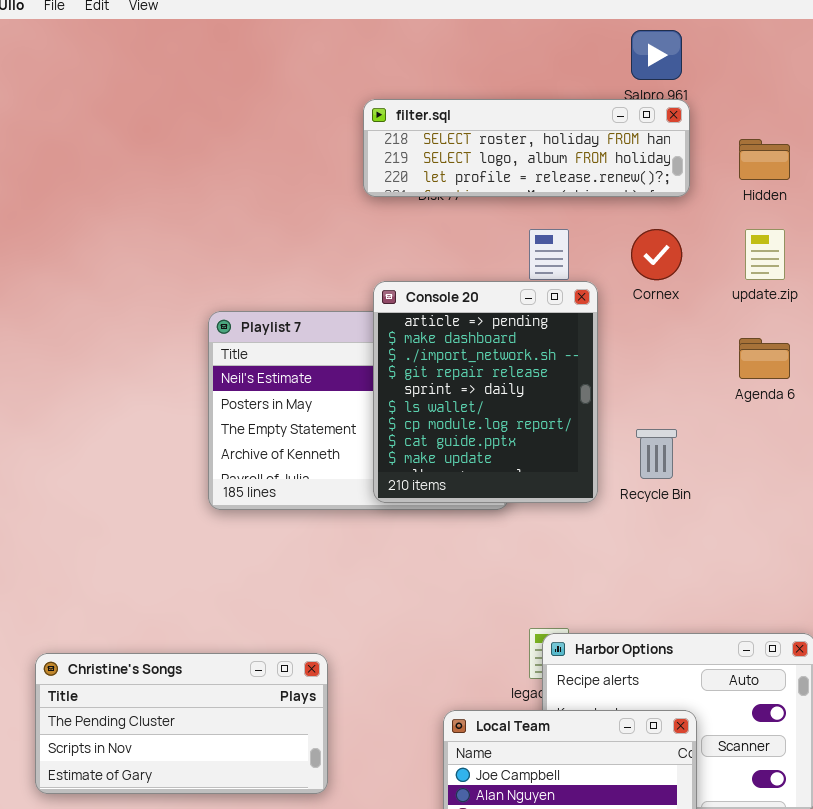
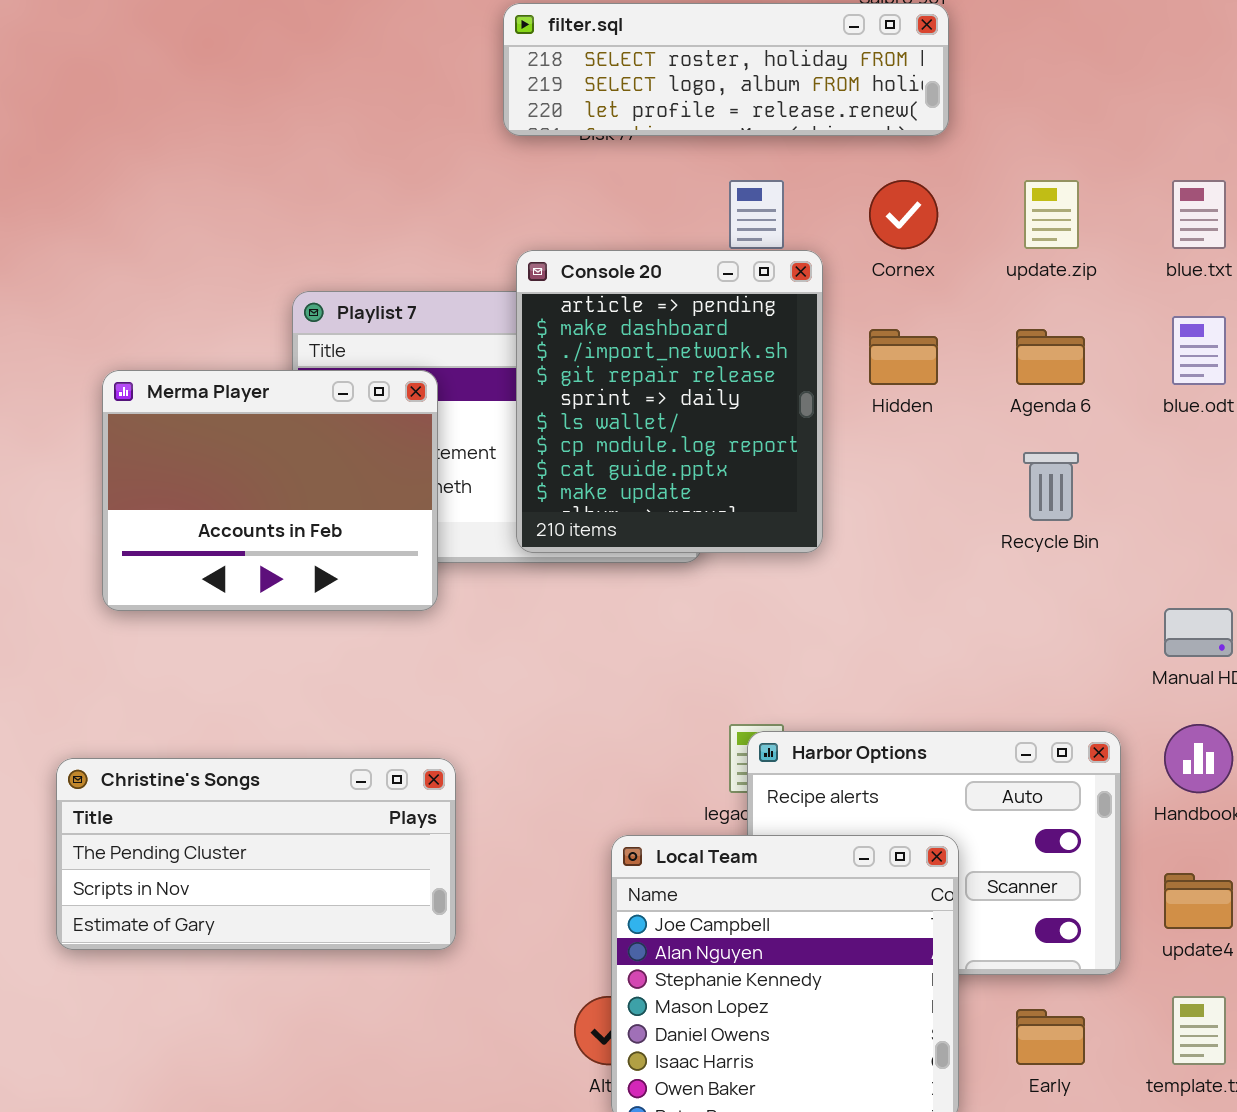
Hidden: [739,139,790,180] -> [869,329,938,385], moved
Merma Player: none -> [102,370,438,611], opened
Recycle Bin: [636,429,677,479] -> [1023,452,1079,521], moved

